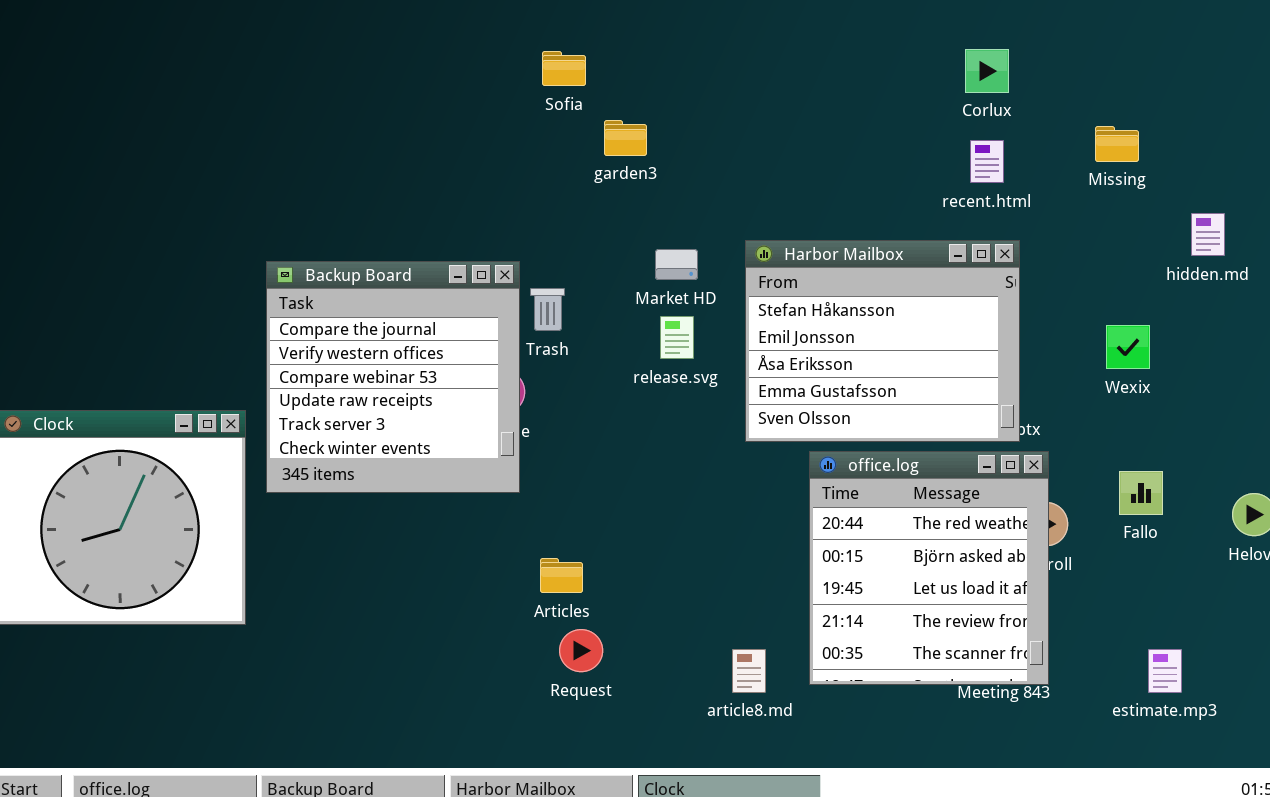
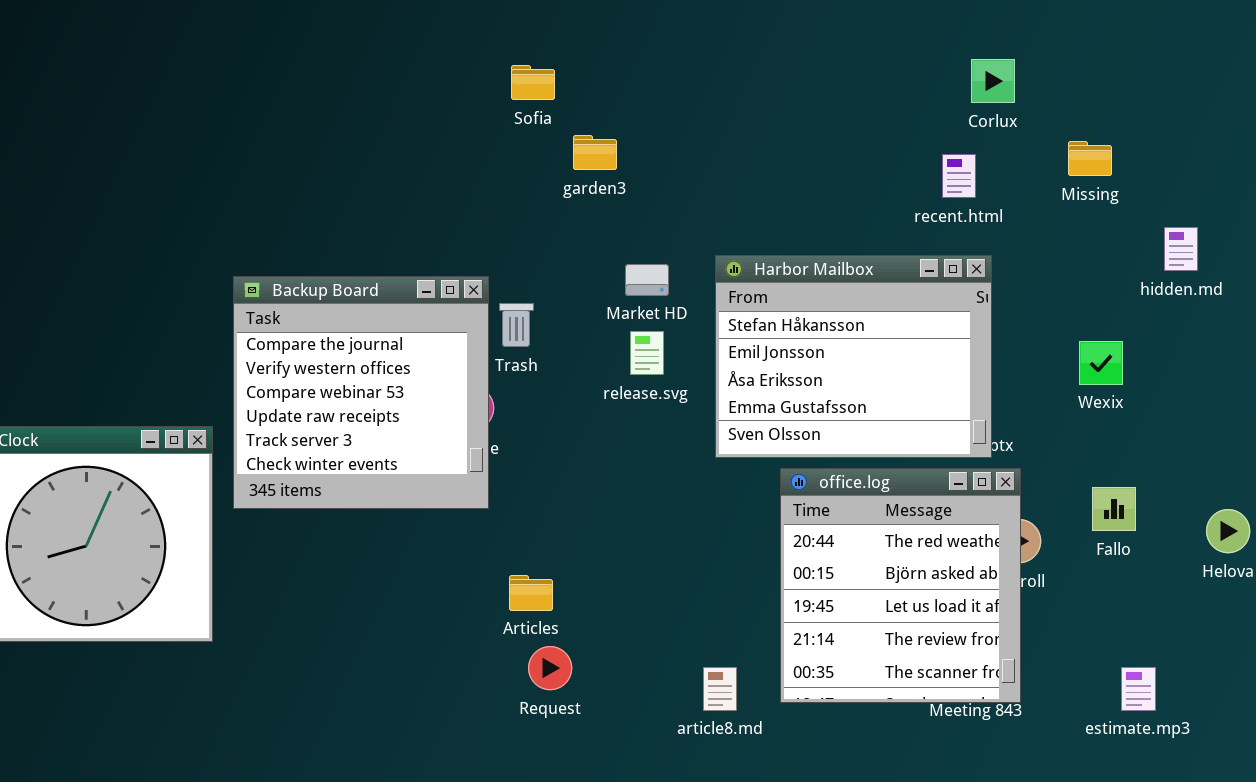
Corlux: [965,49,1009,93] -> [971,59,1015,103], moved

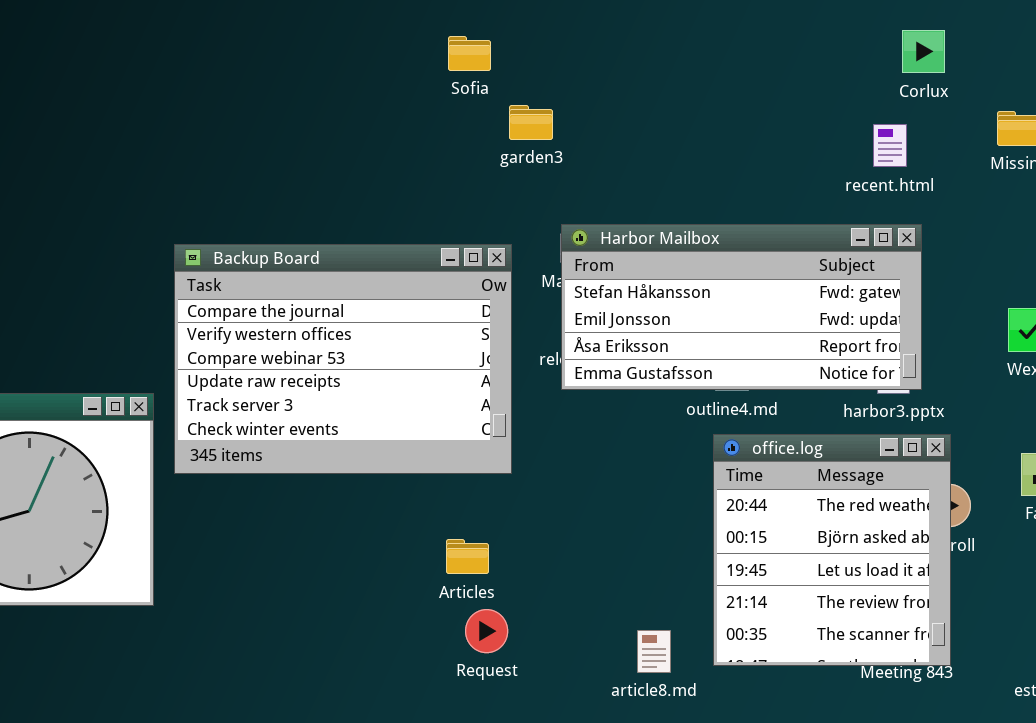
Harbor Mailbox: [715,255,992,458] -> [561,224,922,390], resized
Backup Board: [233,276,489,509] -> [174,244,512,474], resized

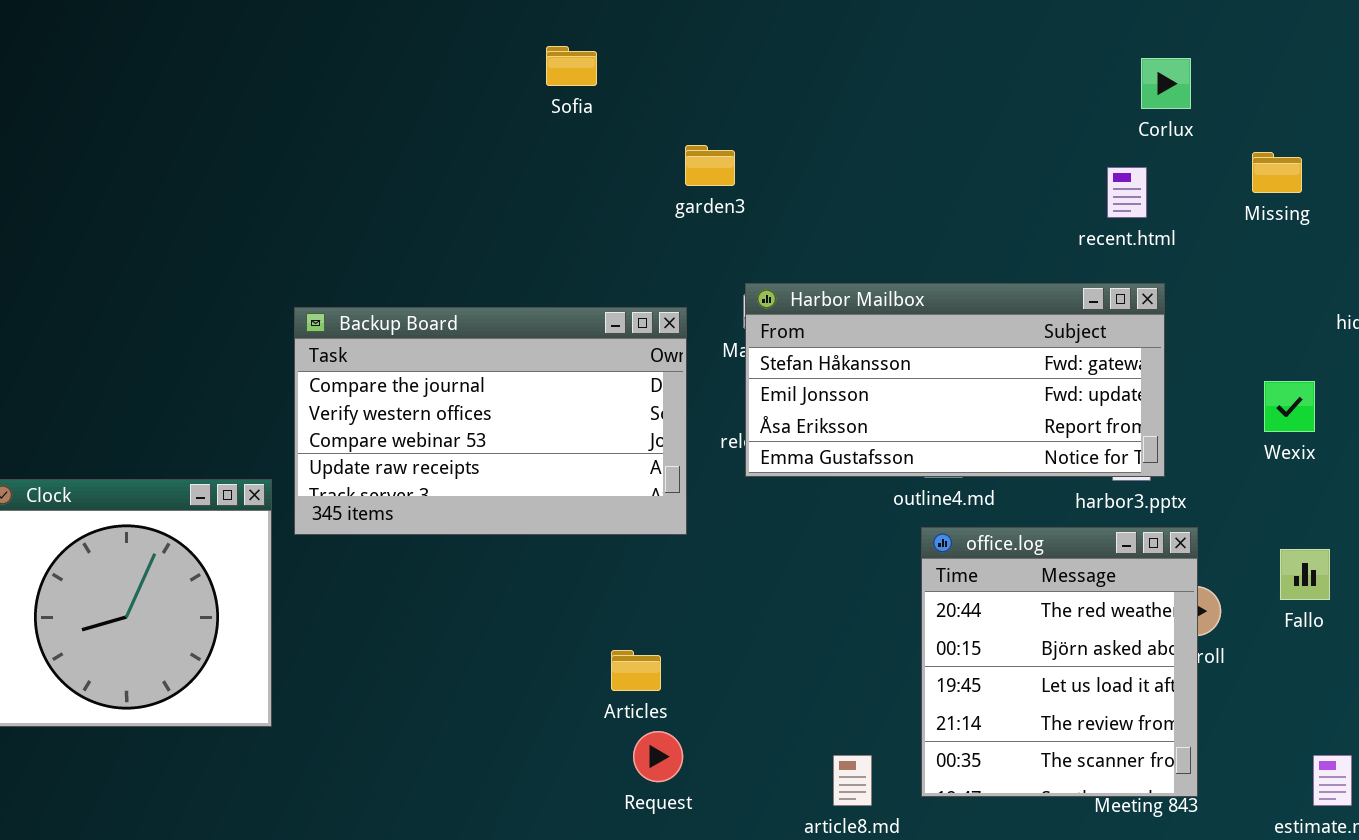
Sofia: [448,36,491,71] -> [546,46,597,86], moved
Backup Board: [174,244,512,474] -> [294,307,687,535], resized

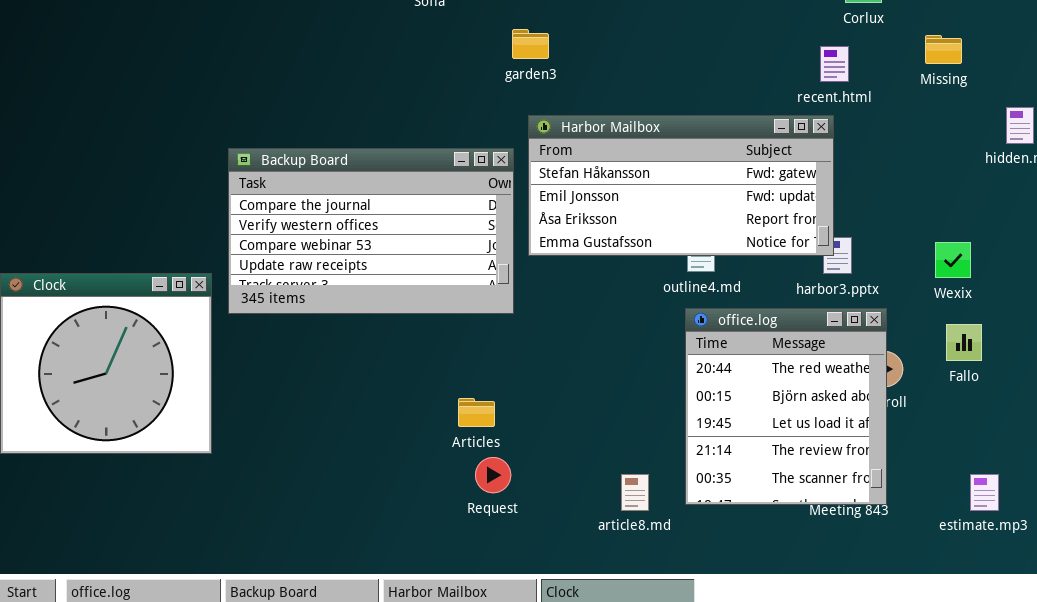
Harbor Mailbox: [745,283,1165,477] -> [528,115,834,256], moved
Wexix: [1264,381,1315,432] -> [935,242,971,278], moved

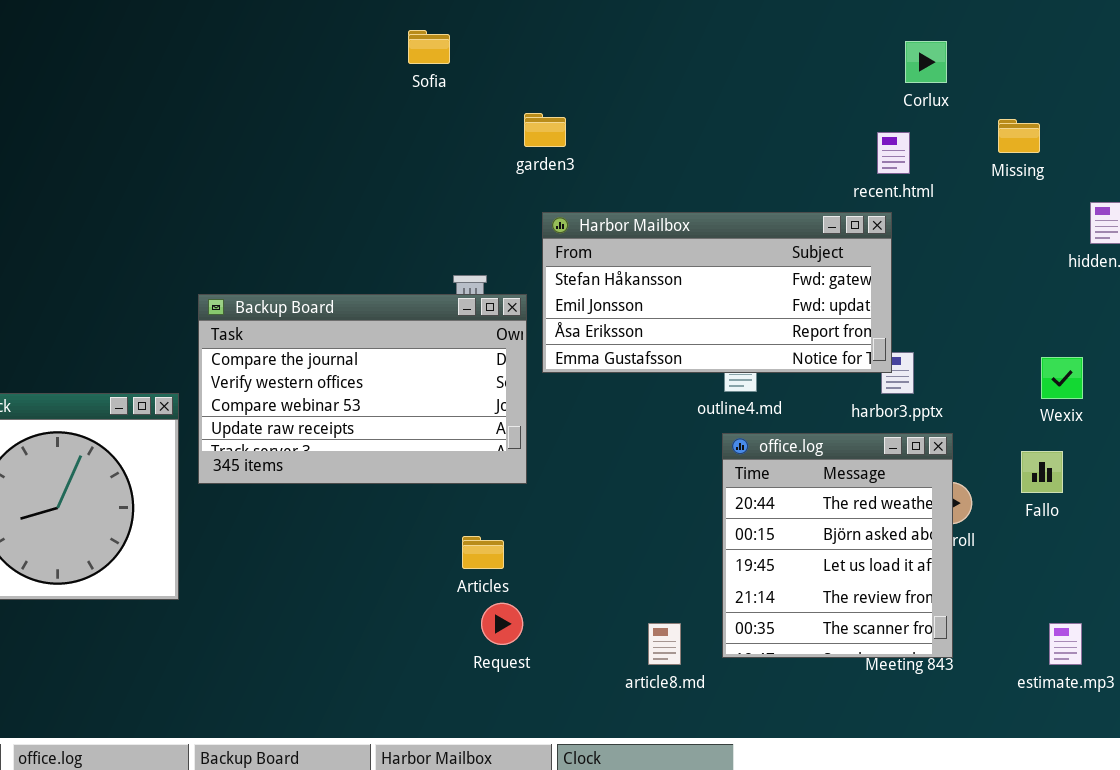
Backup Board: [228,148,514,314] -> [198,294,527,484], moved
Wexix: [935,242,971,278] -> [1041,357,1083,399], moved

